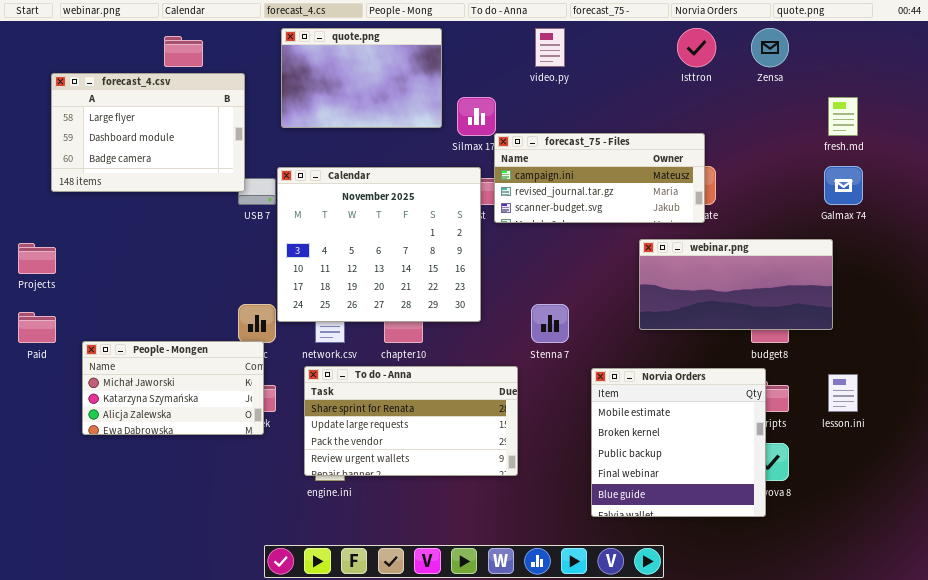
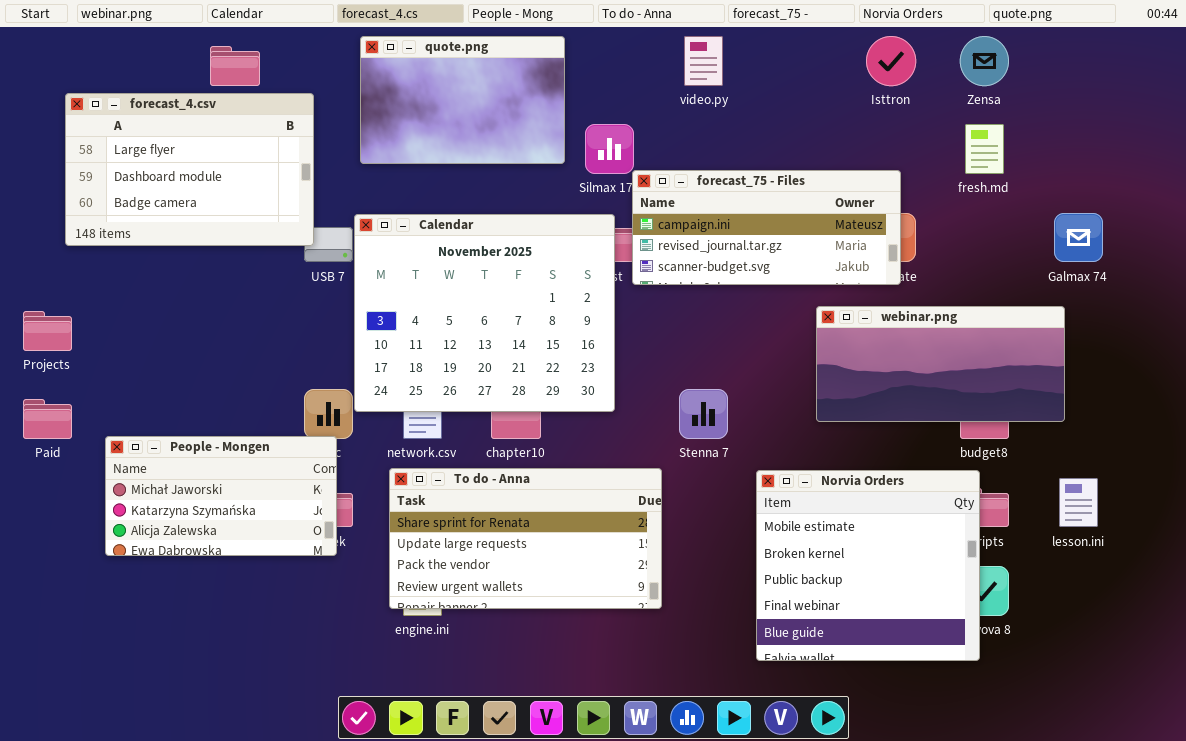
fresh.md: [828,97,858,136] -> [965,124,1004,174], moved

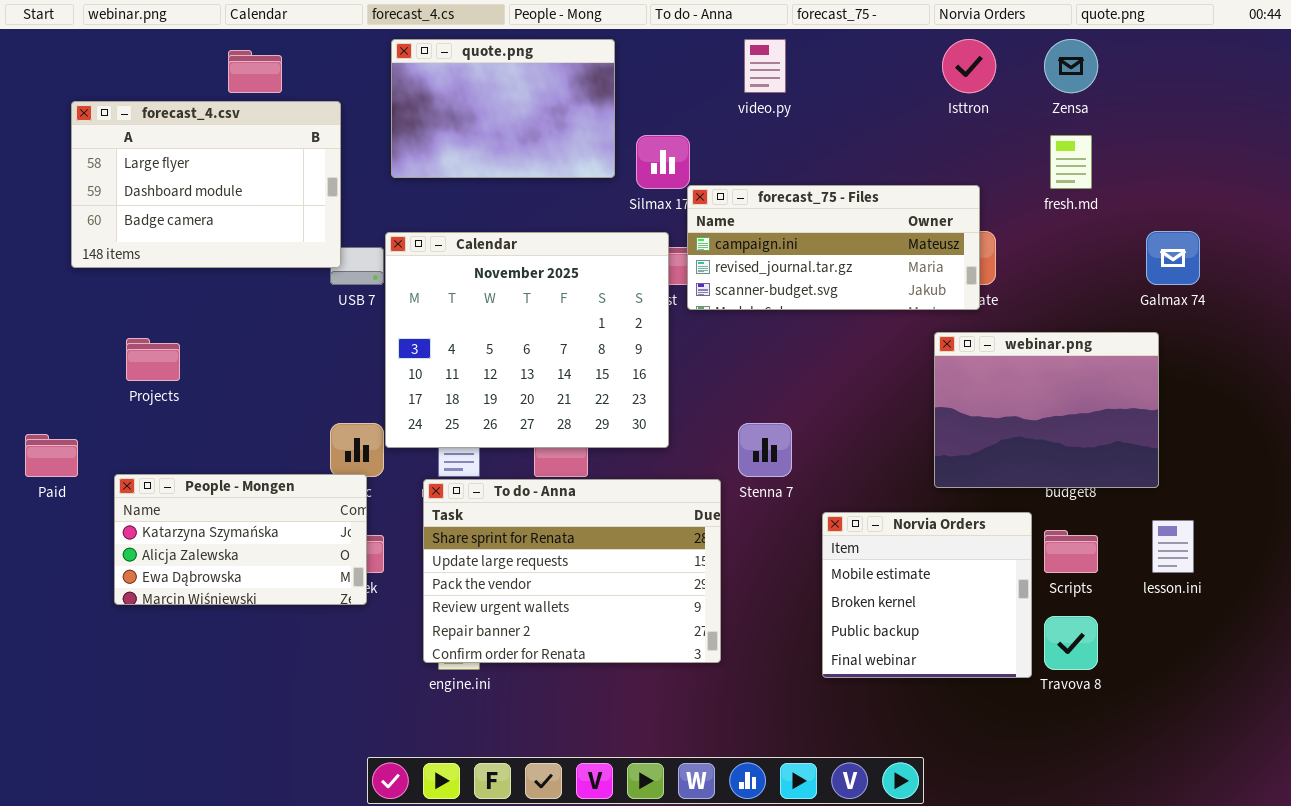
webinar.png: [816,306,1065,422] -> [934,332,1159,488], resized
Projects: [23,311,72,351] -> [126,338,180,381], moved
People - Mongen: [105,436,337,556] -> [114,474,367,605], scrolled down 1 row
To do - Anna: [389,468,662,609] -> [423,479,721,663], resized
Norvia Orders: [756,470,980,661] -> [822,512,1032,678], resized

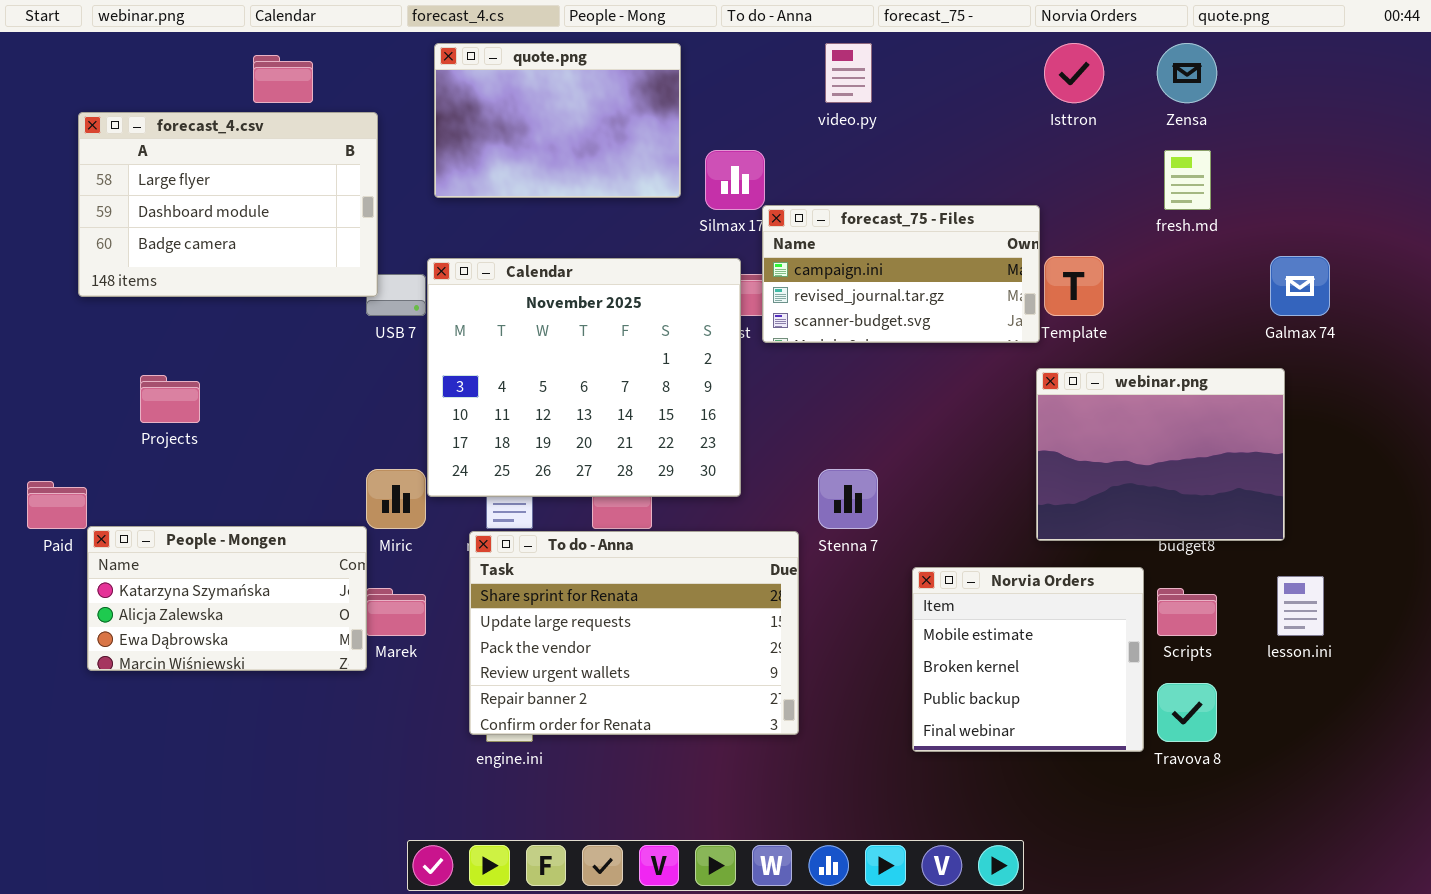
forecast_75 - Files: [687,185,980,310] -> [762,205,1040,343], resized
People - Mongen: [114,474,367,605] -> [87,526,367,671], moved

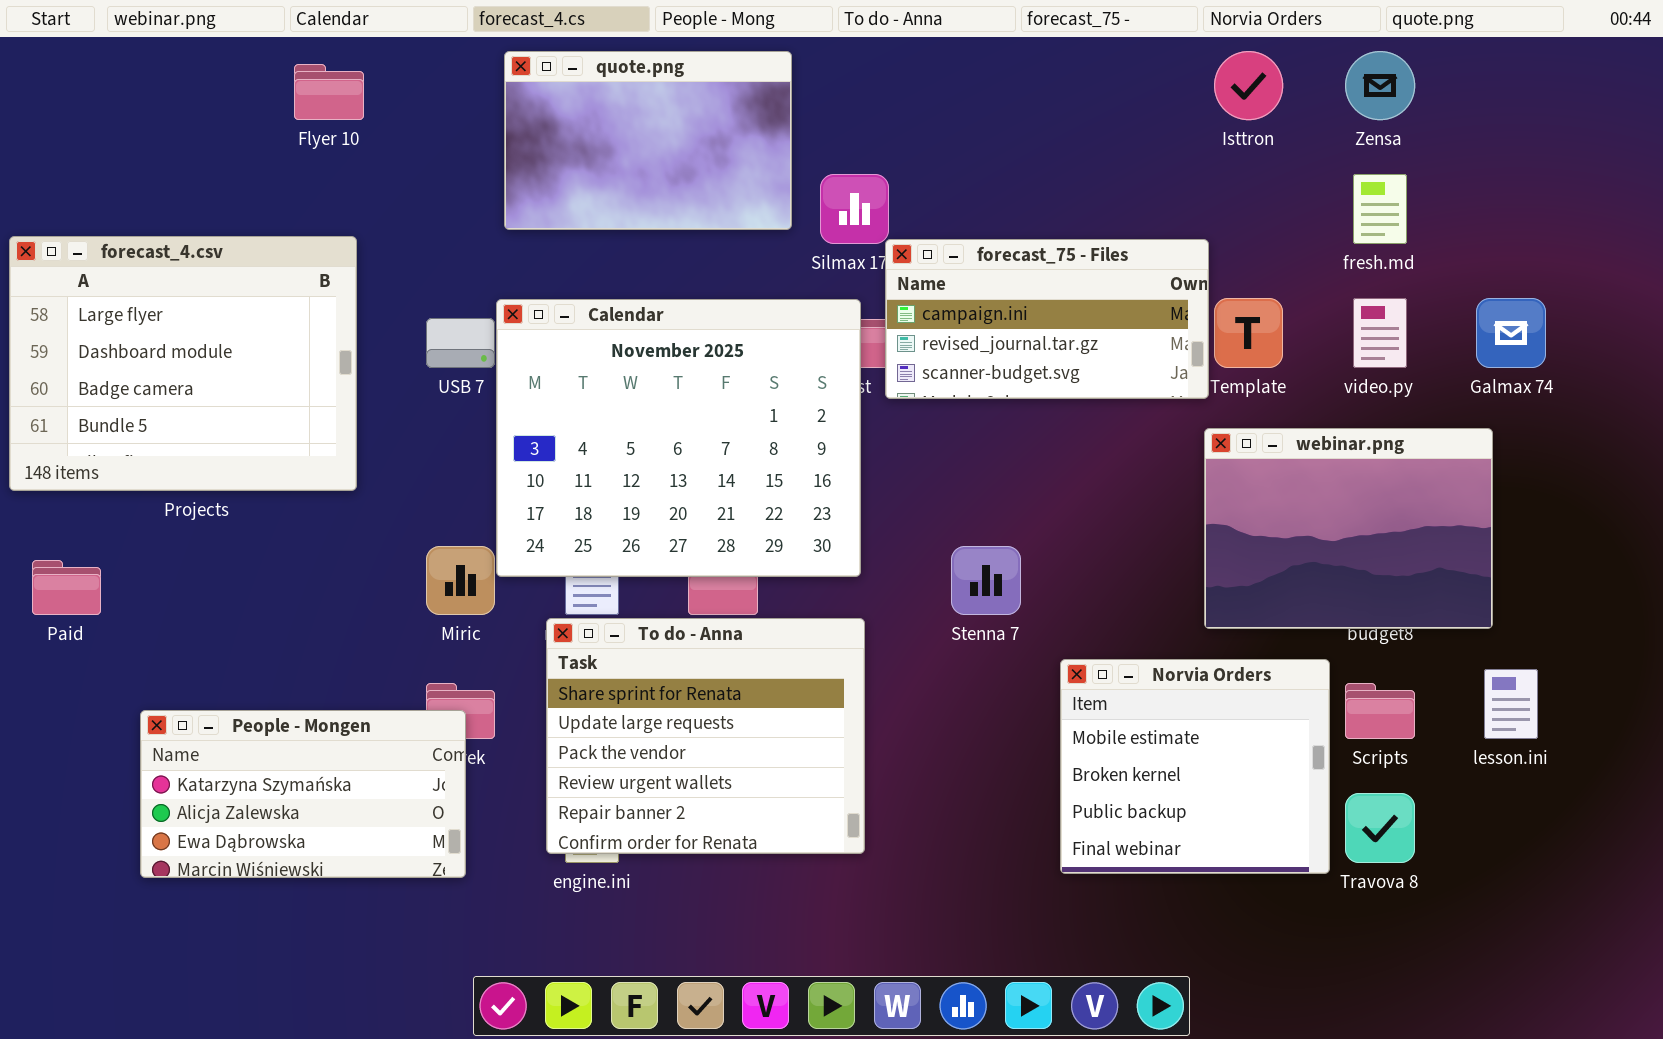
video.py: [825,43,872,103] -> [1353,298,1407,368], moved
forecast_4.csv: [78,112,378,297] -> [9,236,357,491], moved, resized
People - Mongen: [87,526,367,671] -> [140,710,466,878], moved
To do - Anna: [469,531,799,735] -> [546,618,865,854], resized

